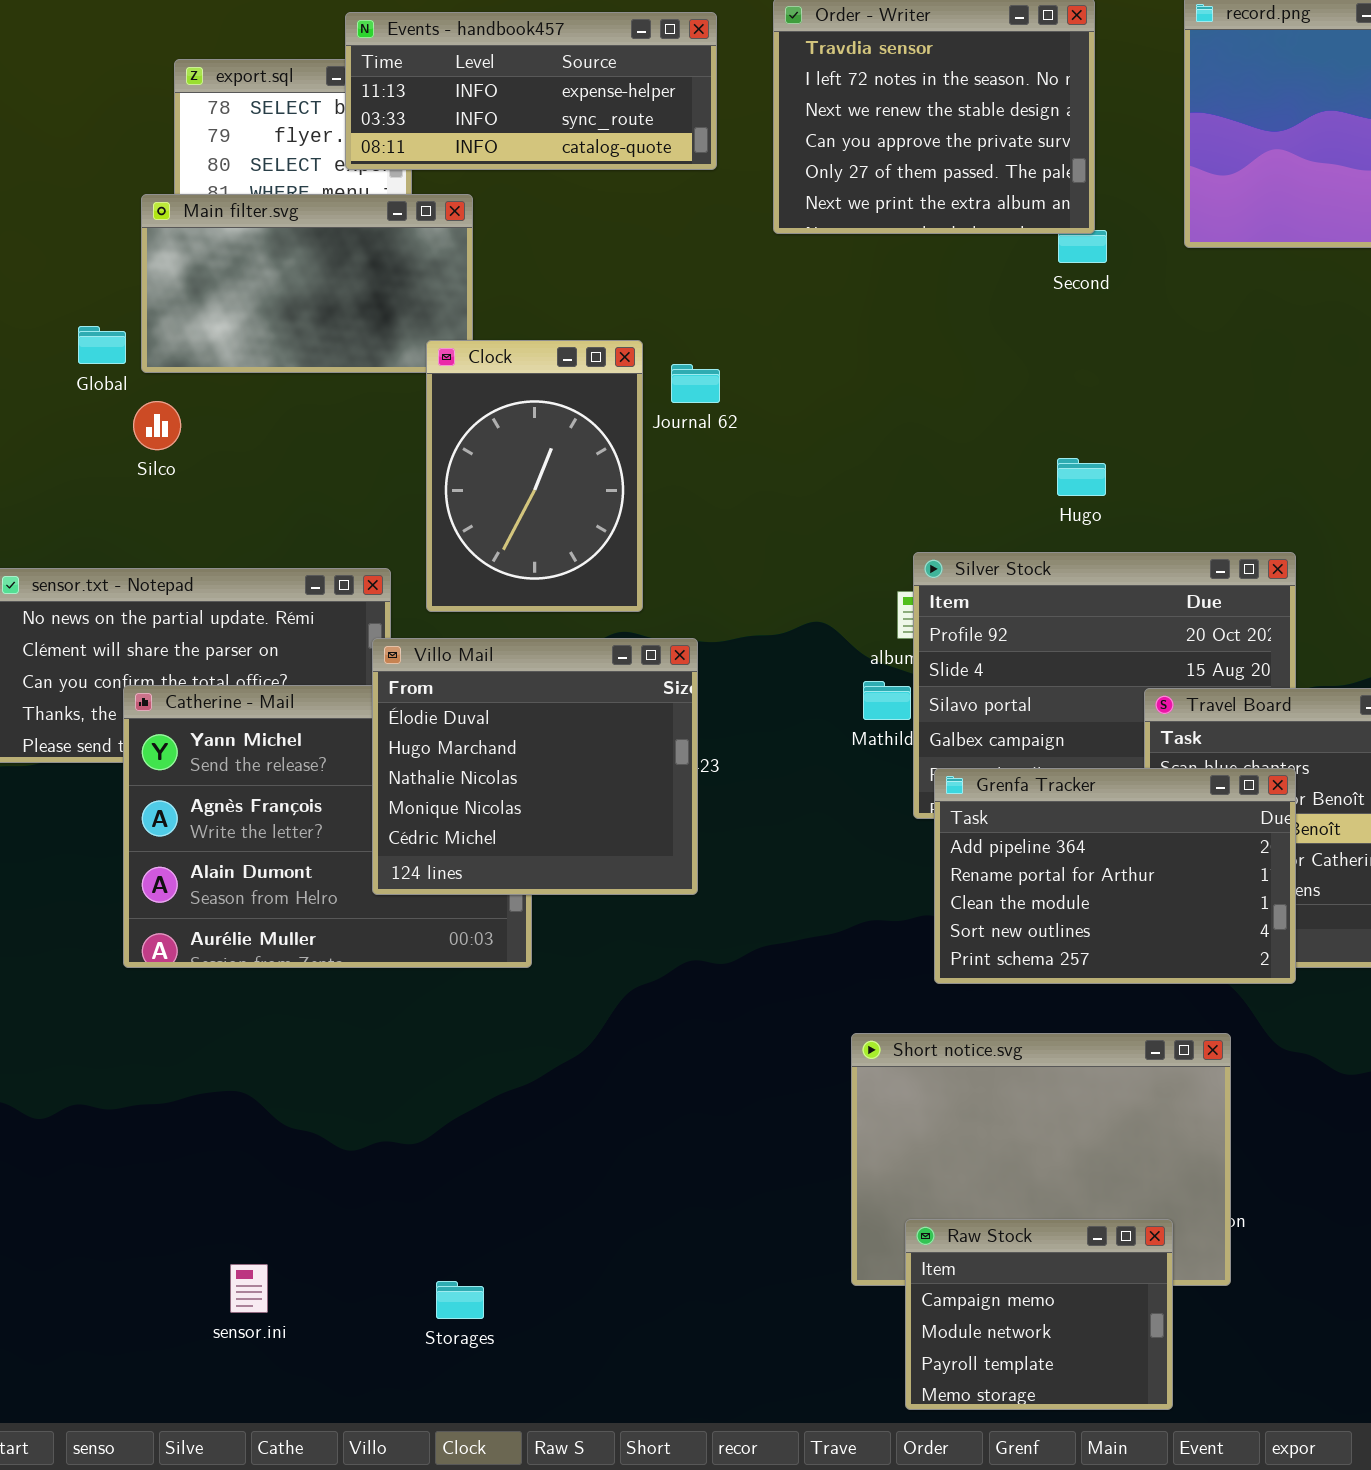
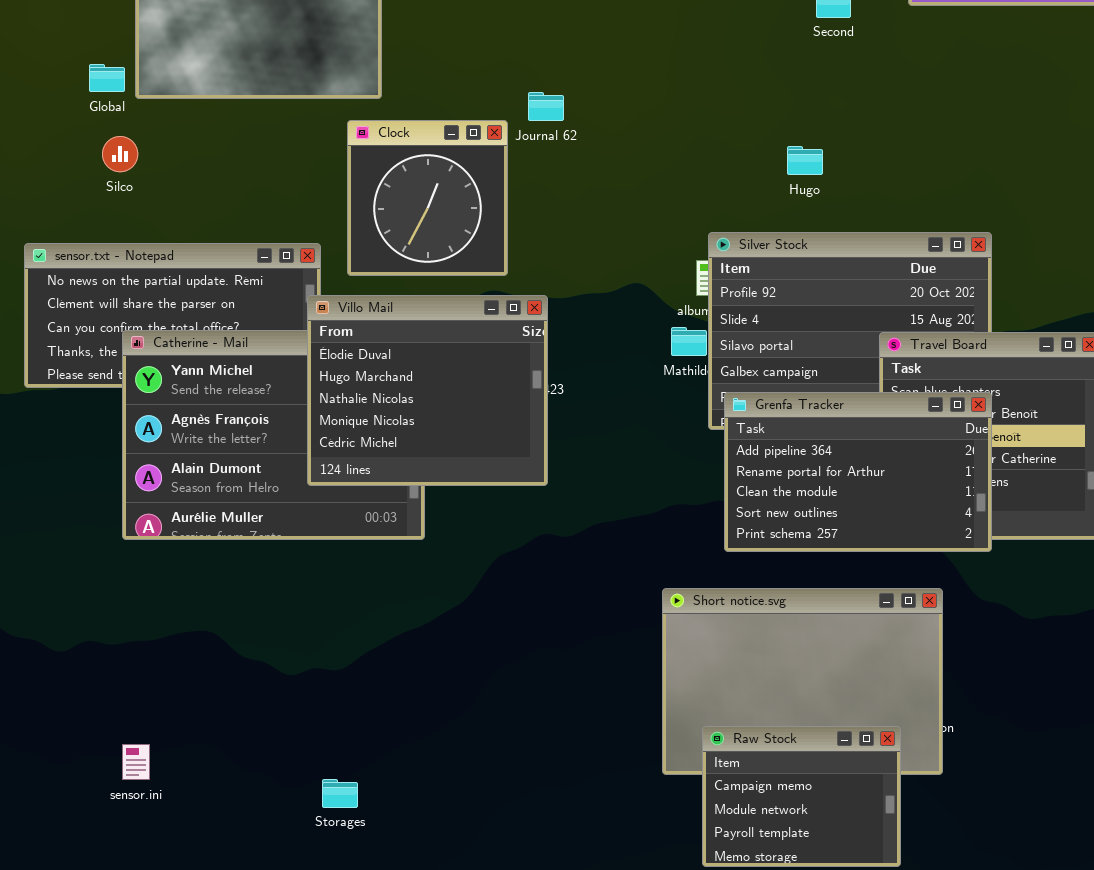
Clock: [426,340,643,612] -> [347,120,508,276], resized
Silco: [133,401,181,450] -> [102,136,138,172], moved
Hugo: [1057,458,1106,496] -> [787,146,823,175], moved
sensor.ini: [230,1264,268,1313] -> [122,744,150,780], moved
Storages: [436,1281,484,1319] -> [322,779,358,808], moved

